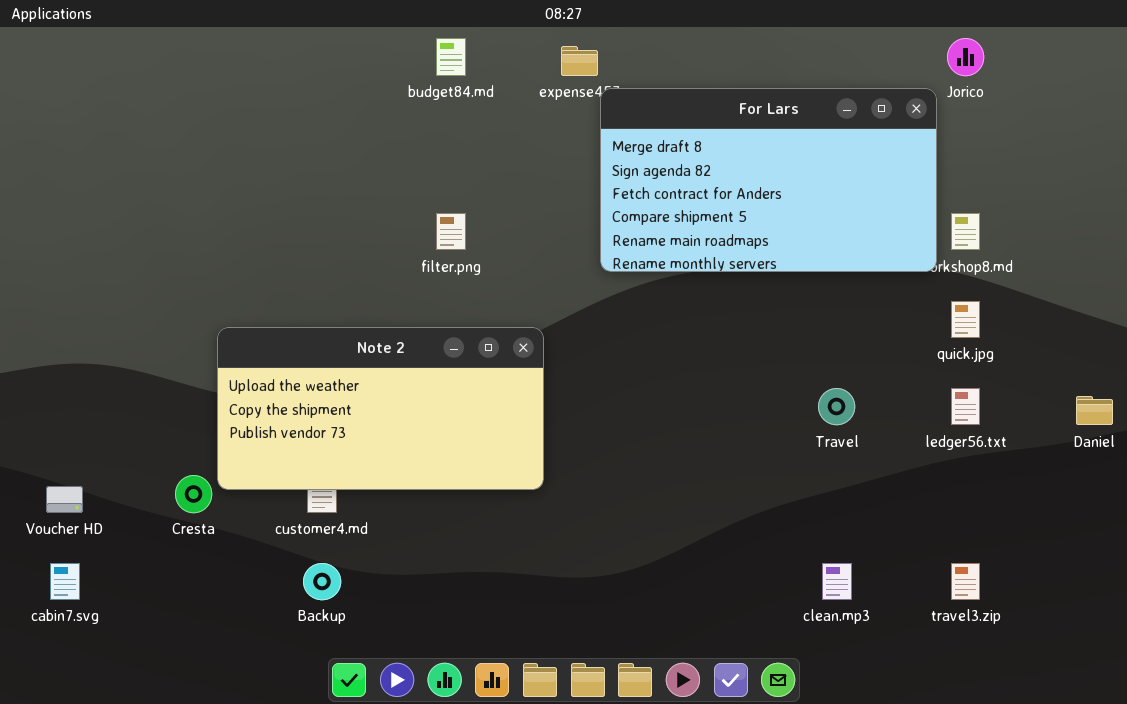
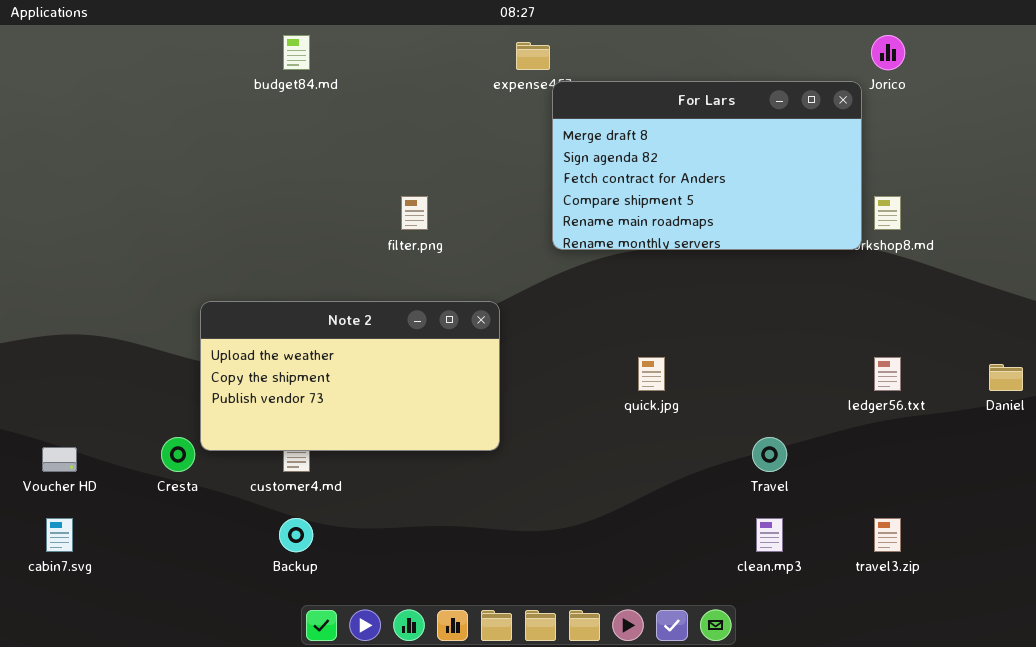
budget84.md: [436,38,466,76] -> [283,35,310,70], moved
quick.jpg: [951,301,980,338] -> [638,357,665,391], moved
Travel: [818,388,855,425] -> [752,437,787,472], moved

